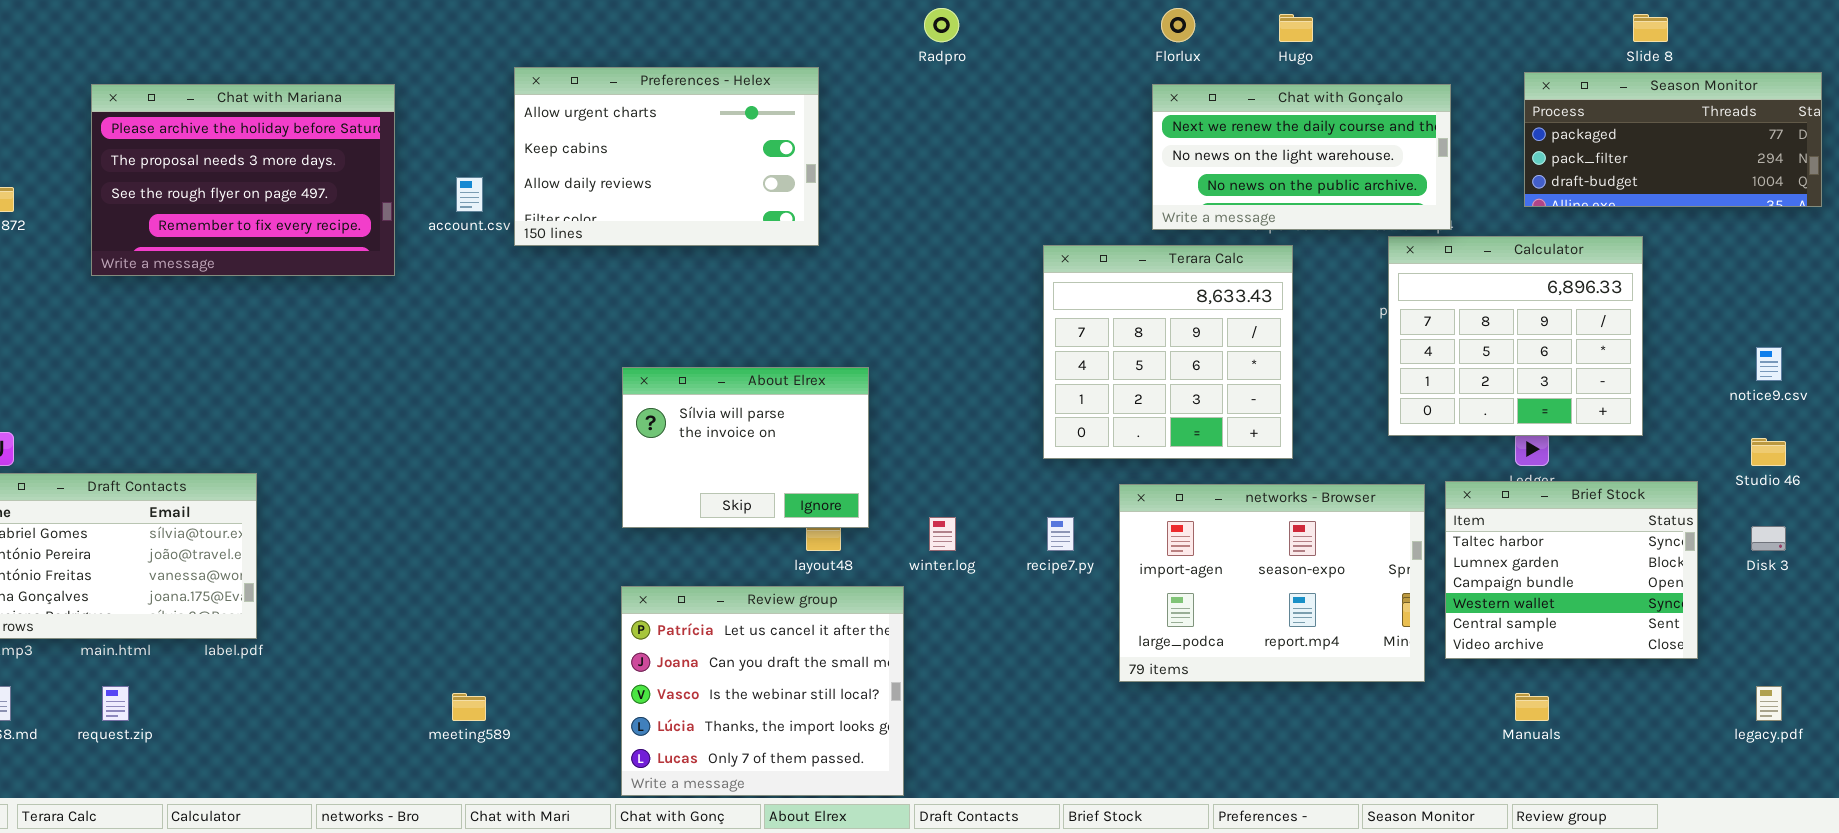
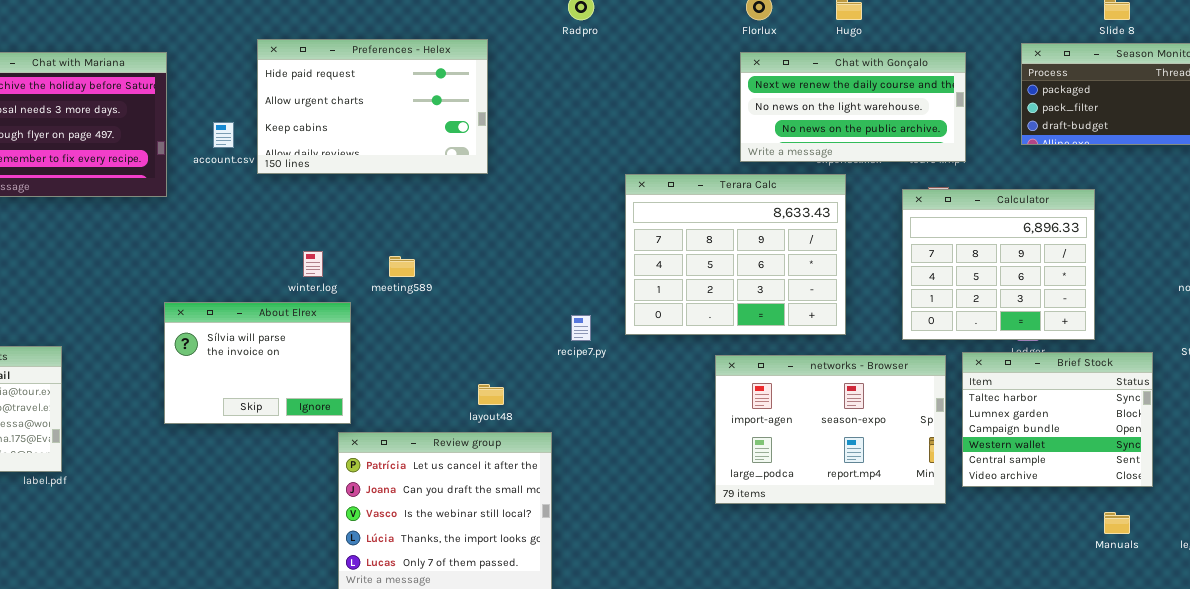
Preferences - Helex: [514,67,819,246] -> [257,39,488,174], scrolled up 1 row
Calculator: [1388,236,1643,436] -> [902,189,1095,340], moved
Terara Calc: [1043,245,1293,459] -> [625,174,846,335], resized
About Elrex: [622,367,869,528] -> [164,302,351,424], moved
winter.log: [929,517,956,551] -> [303,251,323,277], moved
recipe7.py: [1047,517,1074,551] -> [571,315,591,341], moved
meeting589: [452,693,486,721] -> [389,256,415,277], moved
Manuals: [1515,693,1549,721] -> [1104,512,1130,534], moved

